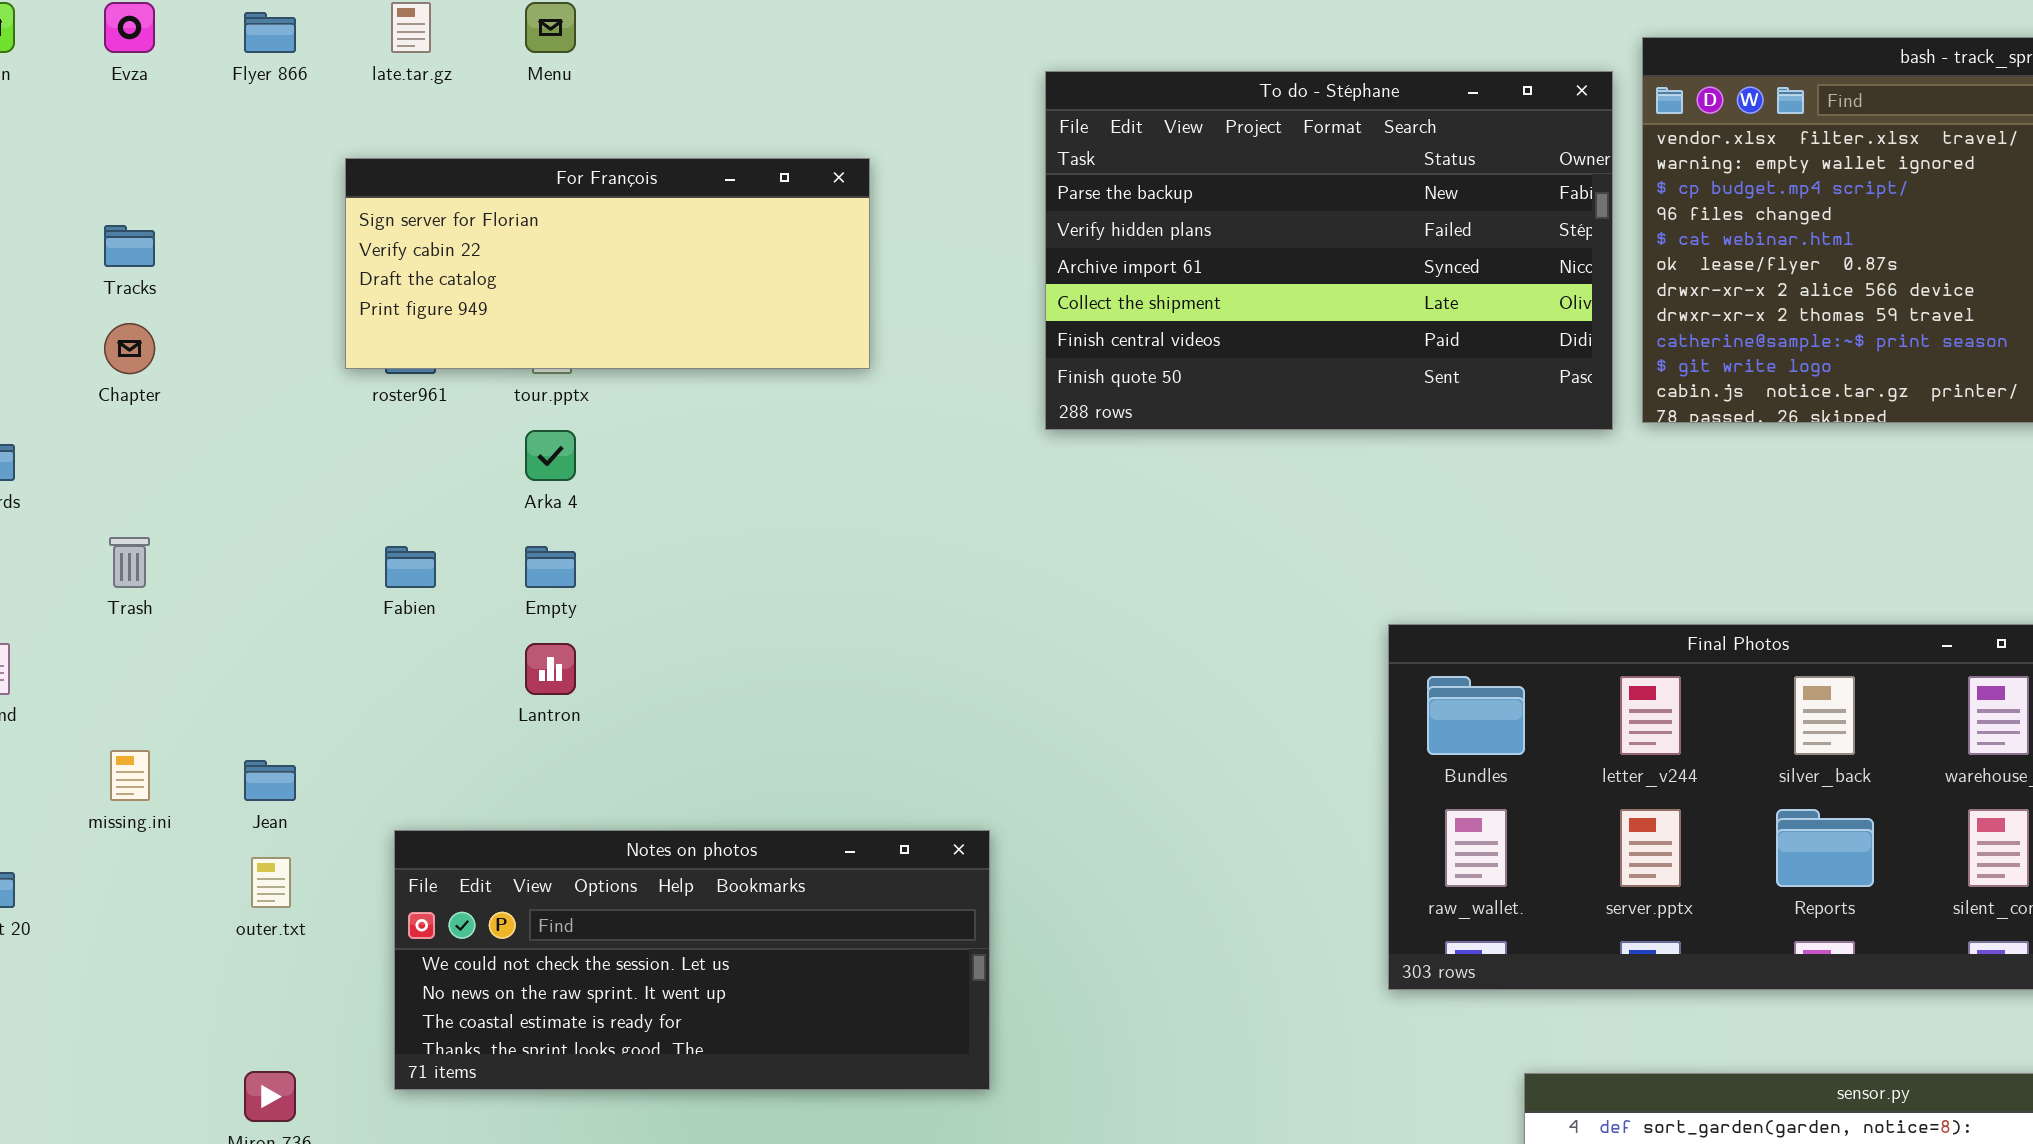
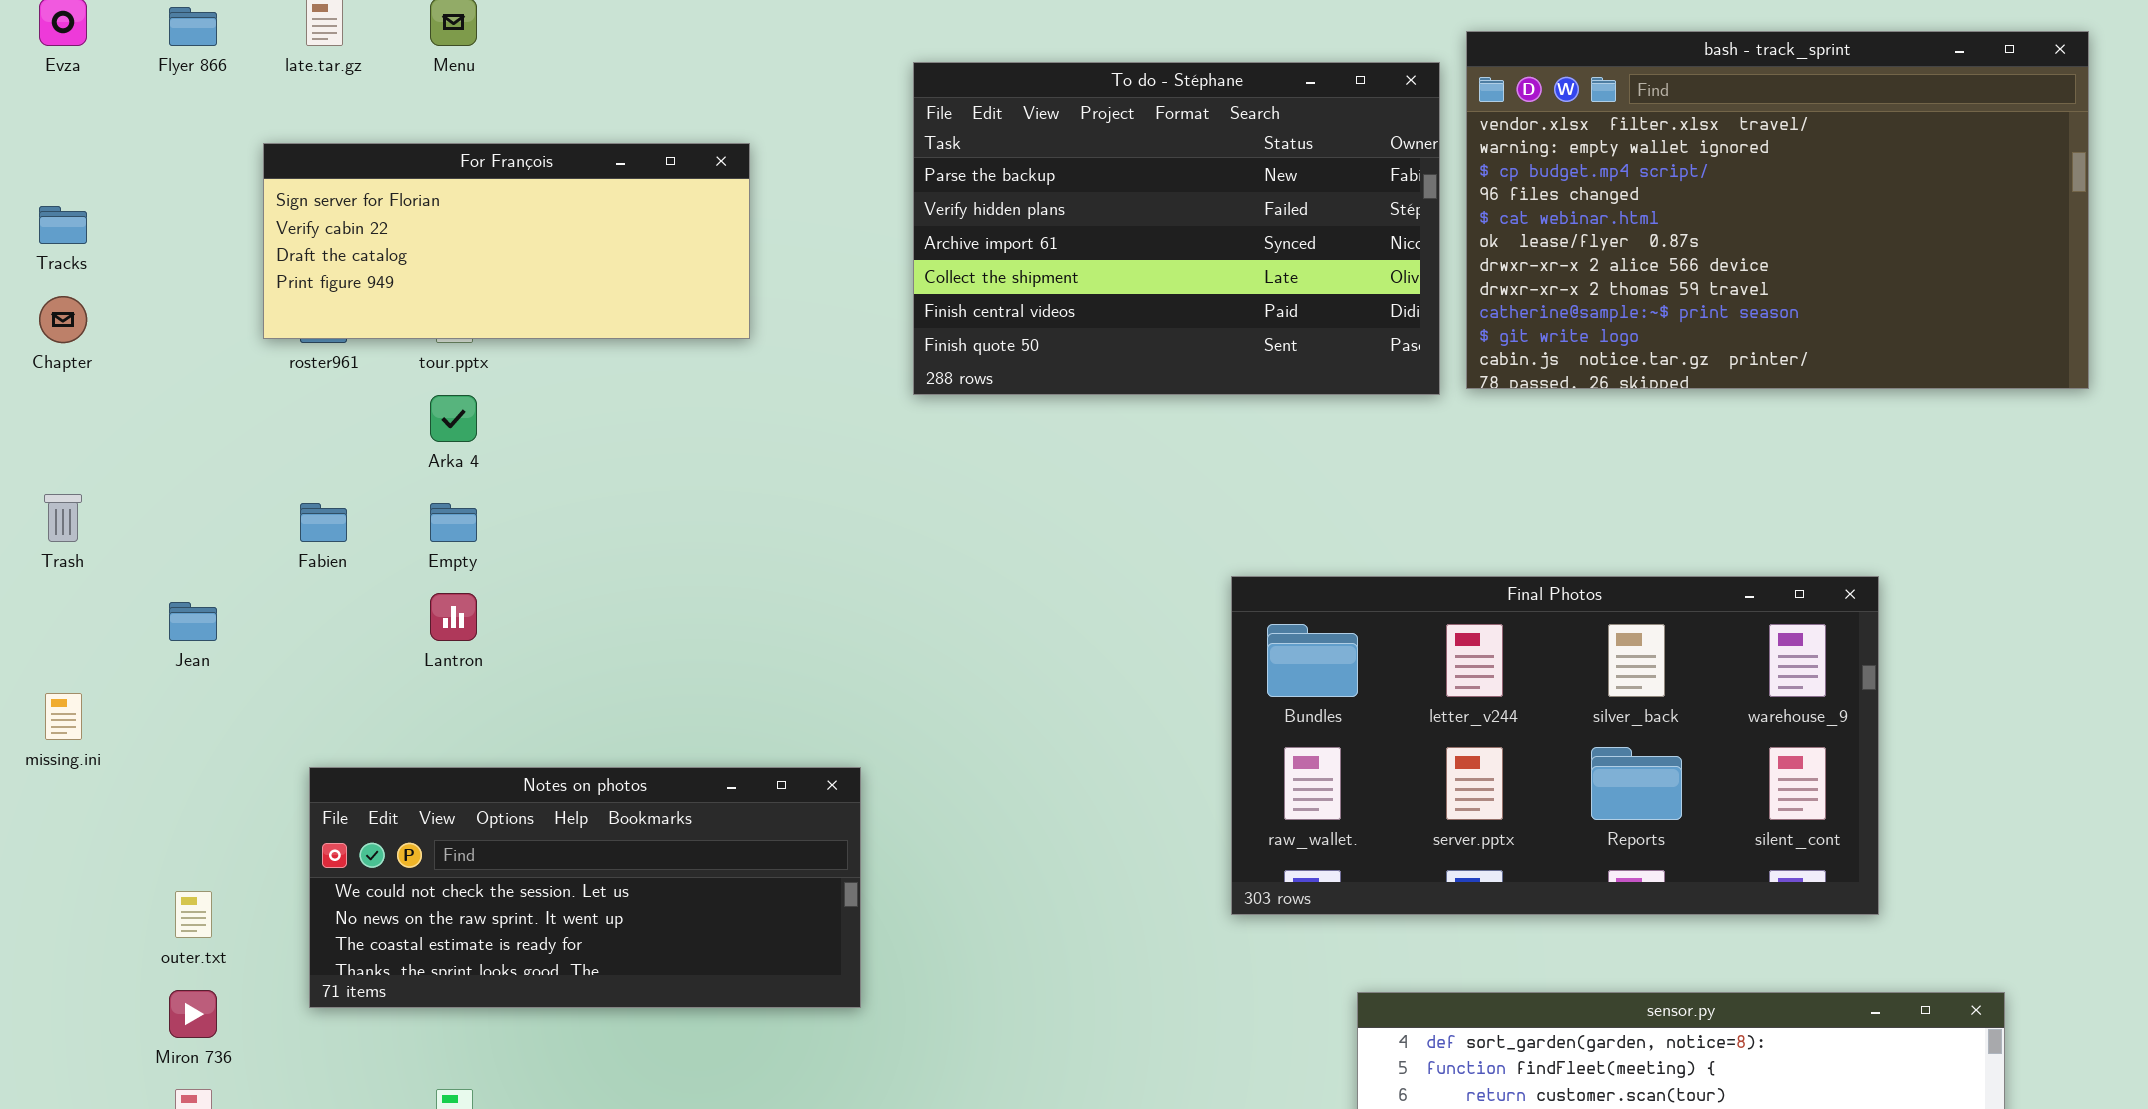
Jean: [244,760,296,801] -> [169,602,217,641], moved
outer.txt: [251,857,291,908] -> [175,891,212,938], moved

